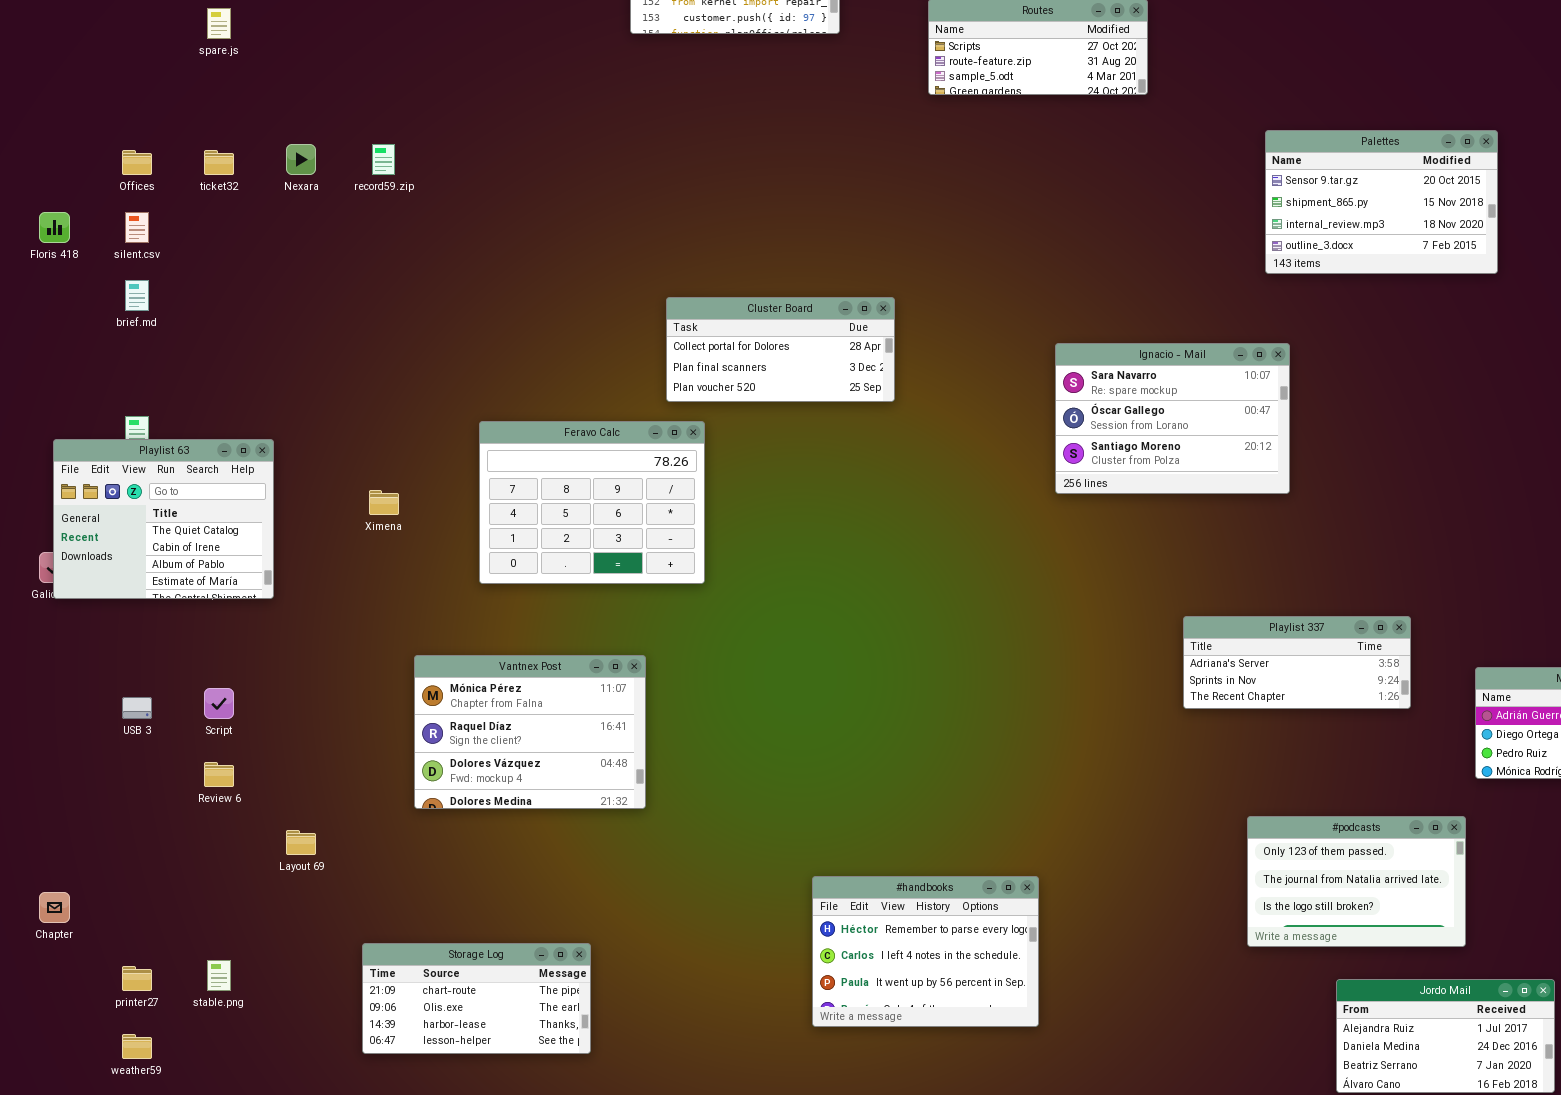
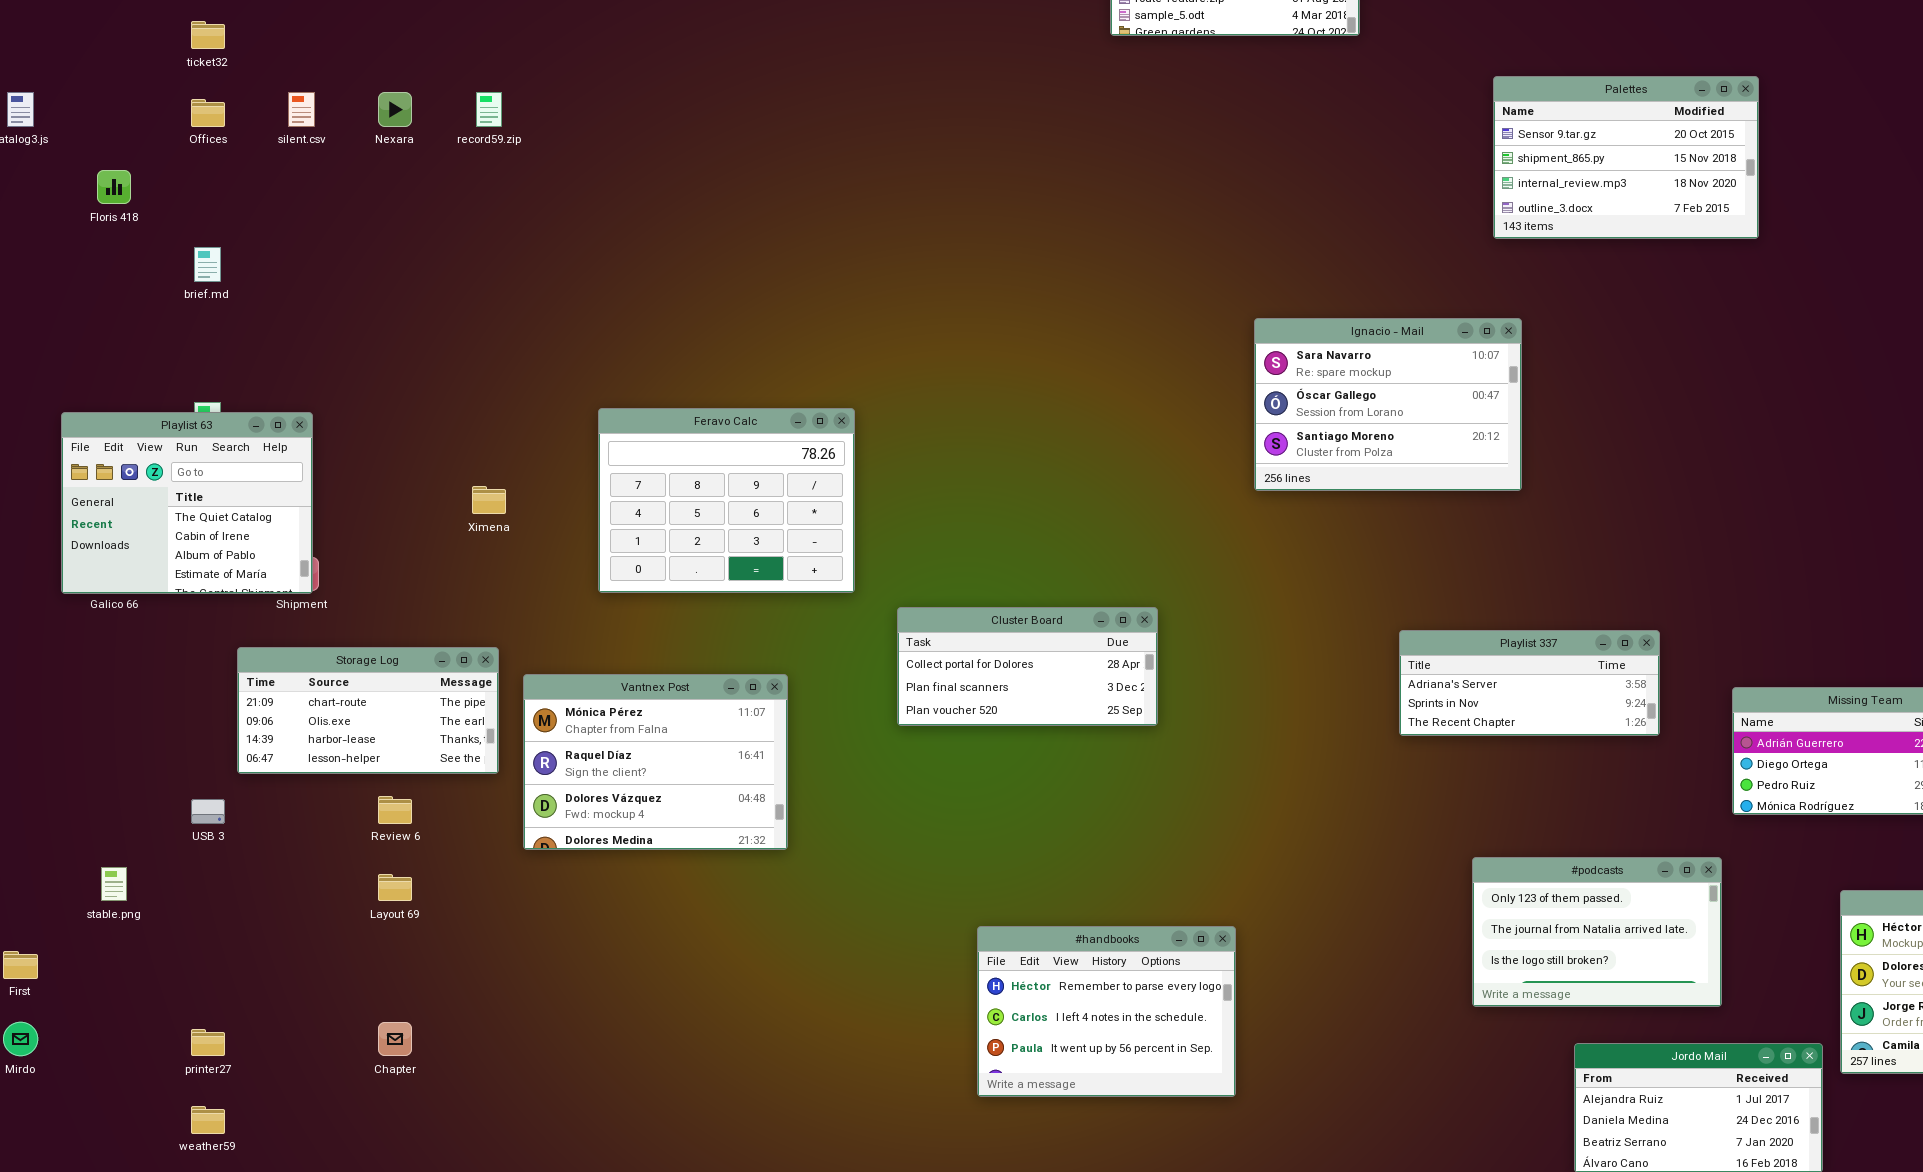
ticket32: [204,150,234,175] -> [191,21,225,49], moved
silent.csv: [125,212,149,243] -> [288,92,315,127], moved
Cluster Board: [666,297,895,402] -> [897,607,1158,726], moved
Playlist 63: [53,439,274,599] -> [61,412,313,594], moved
USB 3: [122,697,152,719] -> [191,799,225,824], moved
Review 6: [204,762,234,787] -> [378,796,412,824], moved
Chapter: [39,892,70,923] -> [378,1022,412,1056], moved
Storage Log: [362,943,591,1054] -> [237,647,499,774], moved
stable.png: [207,960,231,991] -> [101,867,127,901], moved

